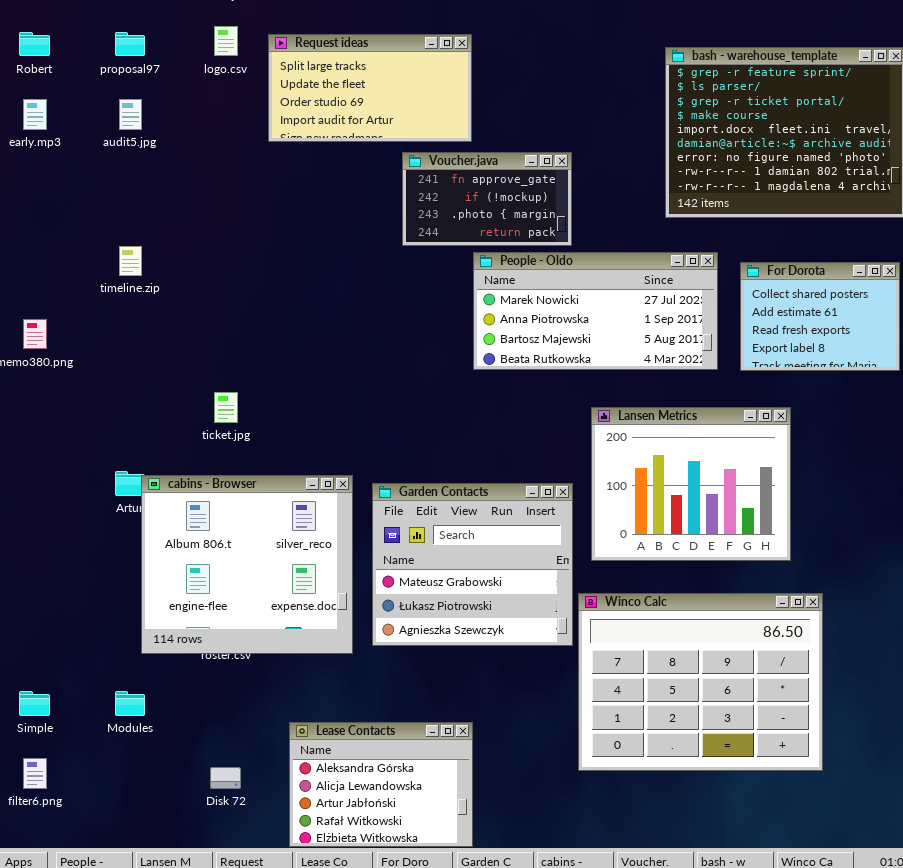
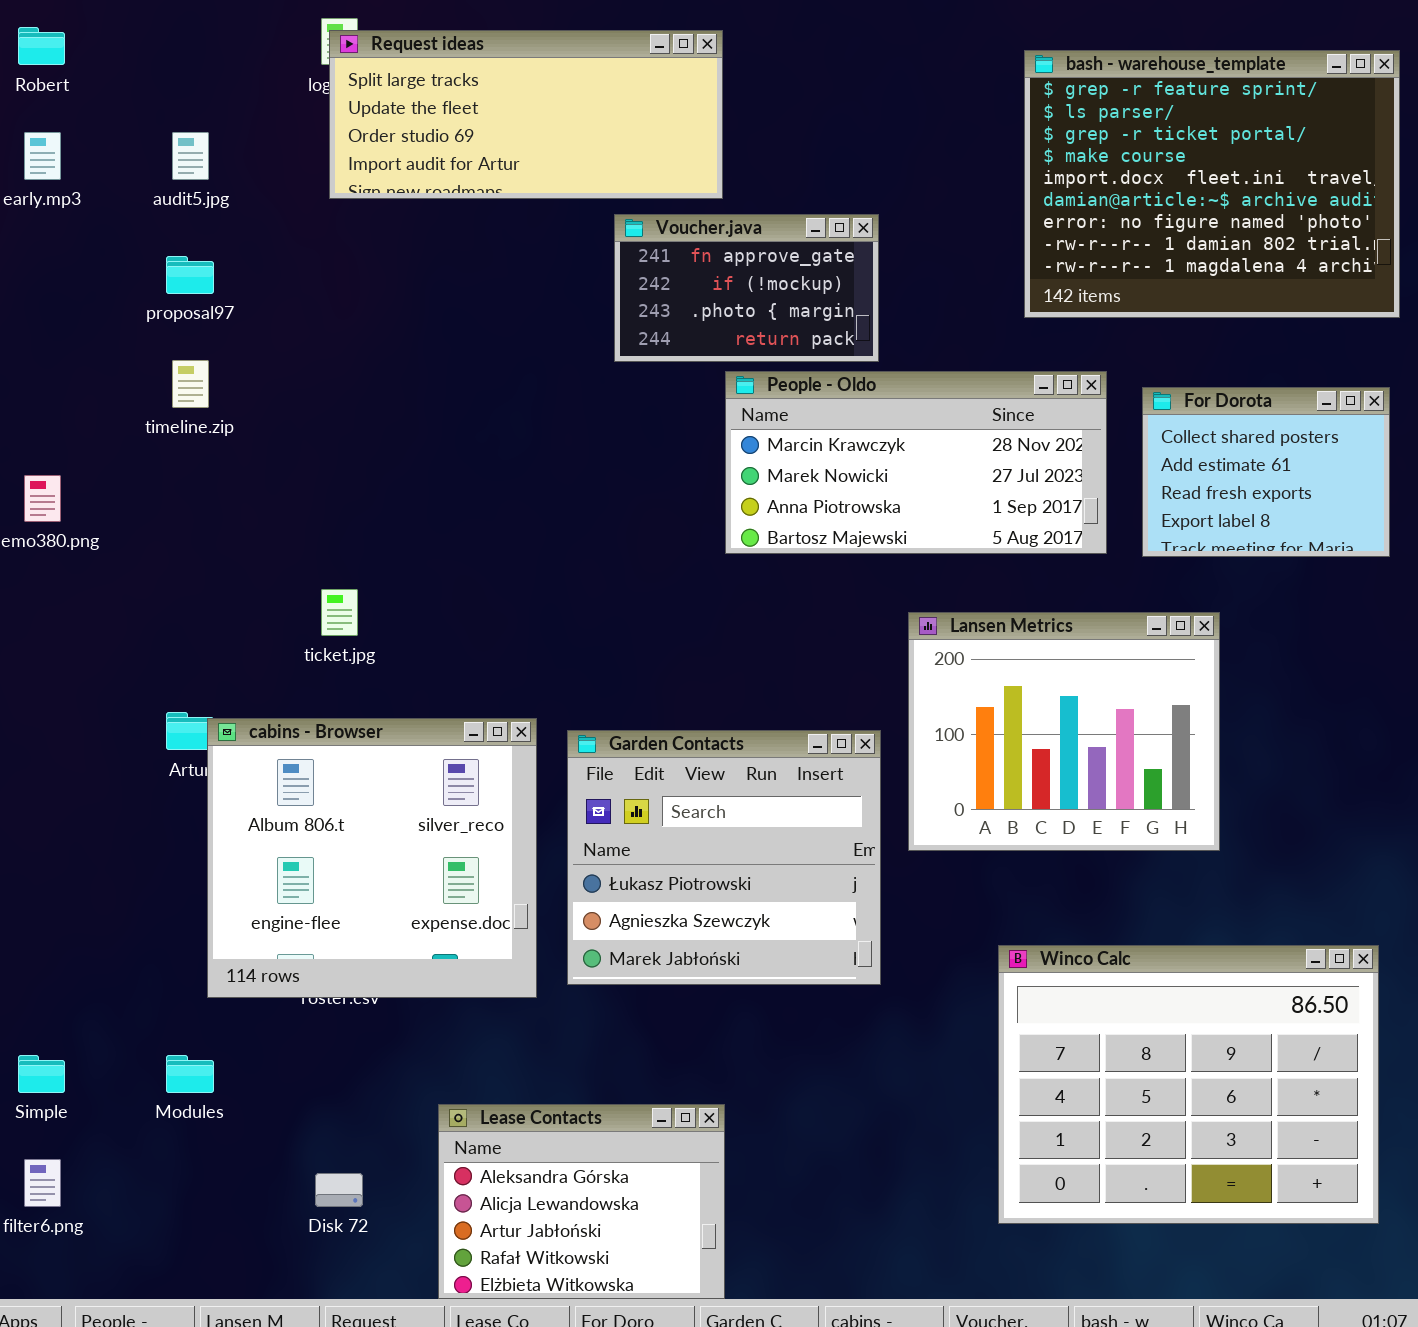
proposal97: [115,32,145,56] -> [166,256,214,294], moved
Request ideas: [268,34,472,142] -> [329,30,723,199], resized
People - Oldo: [473,252,718,370] -> [725,371,1107,554], scrolled up 1 row
Garden Contacts: [372,483,573,646] -> [567,730,881,985], scrolled down 1 row
Winco Calc: [578,593,823,771] -> [998,945,1379,1224], moved

